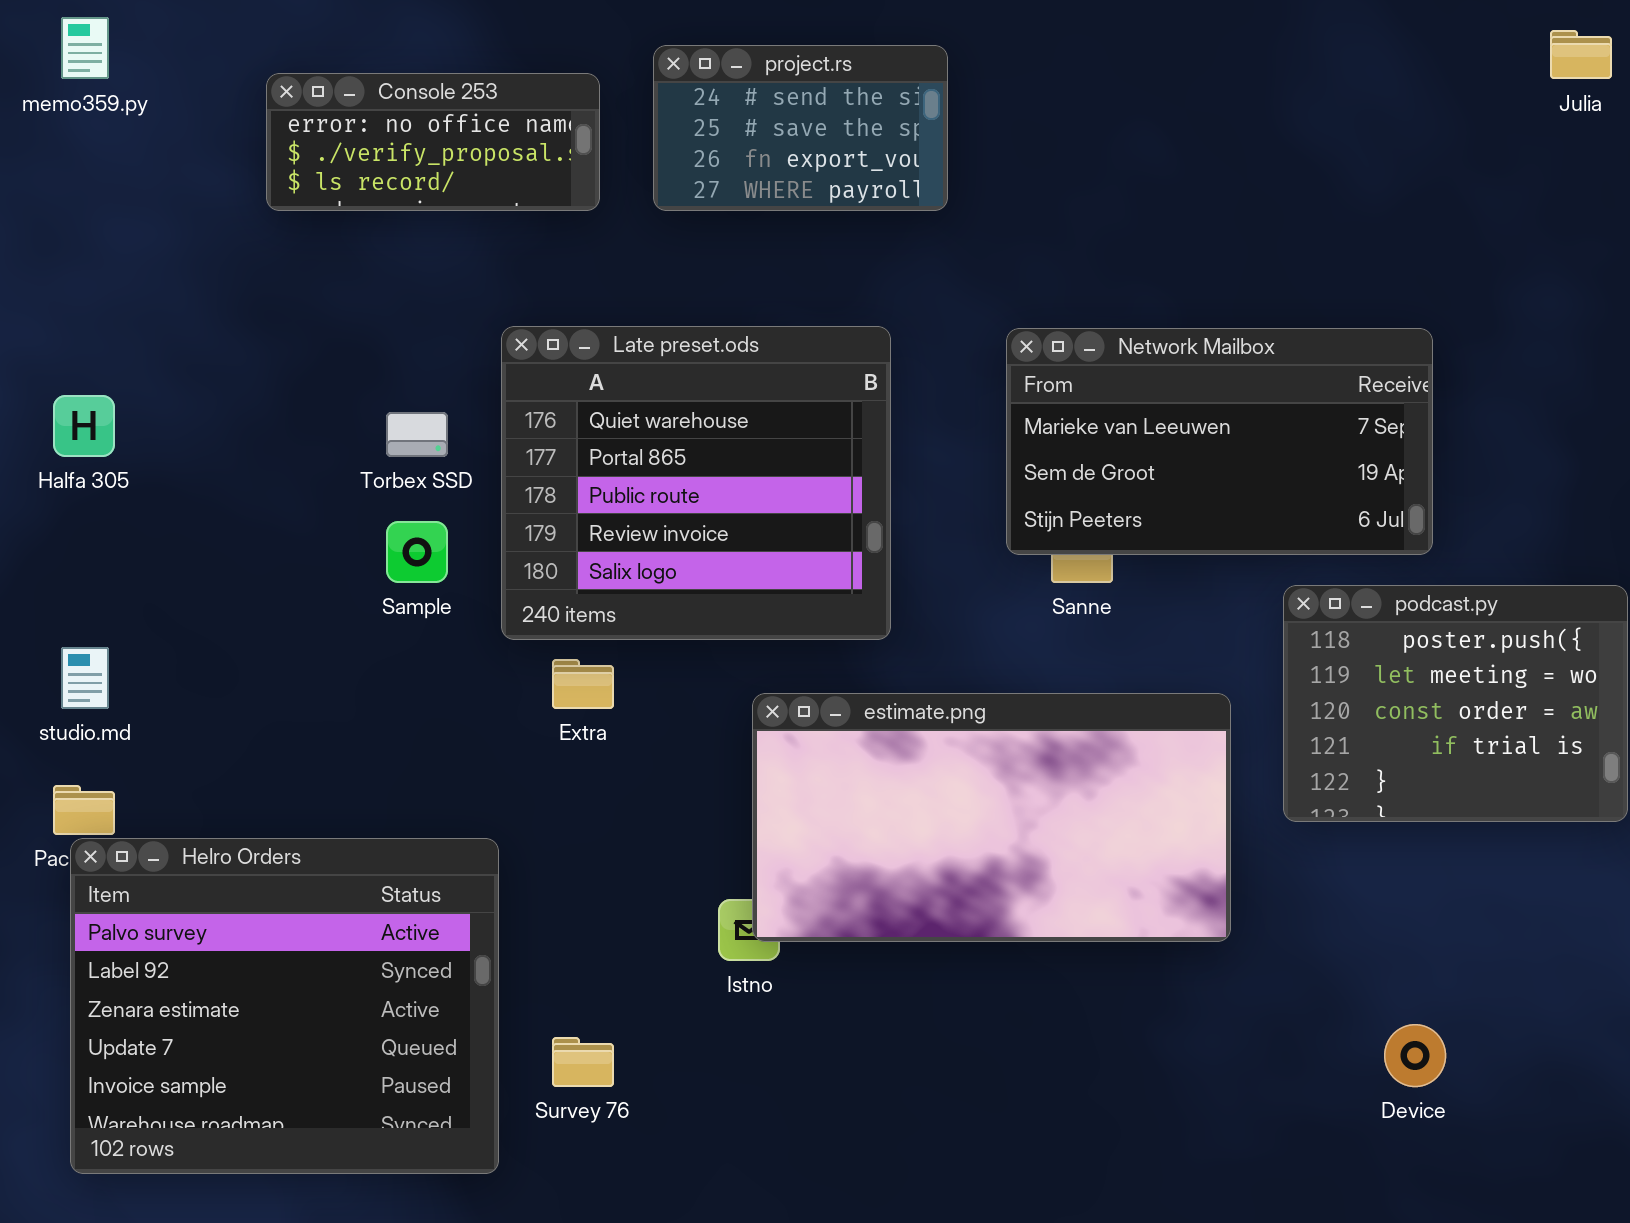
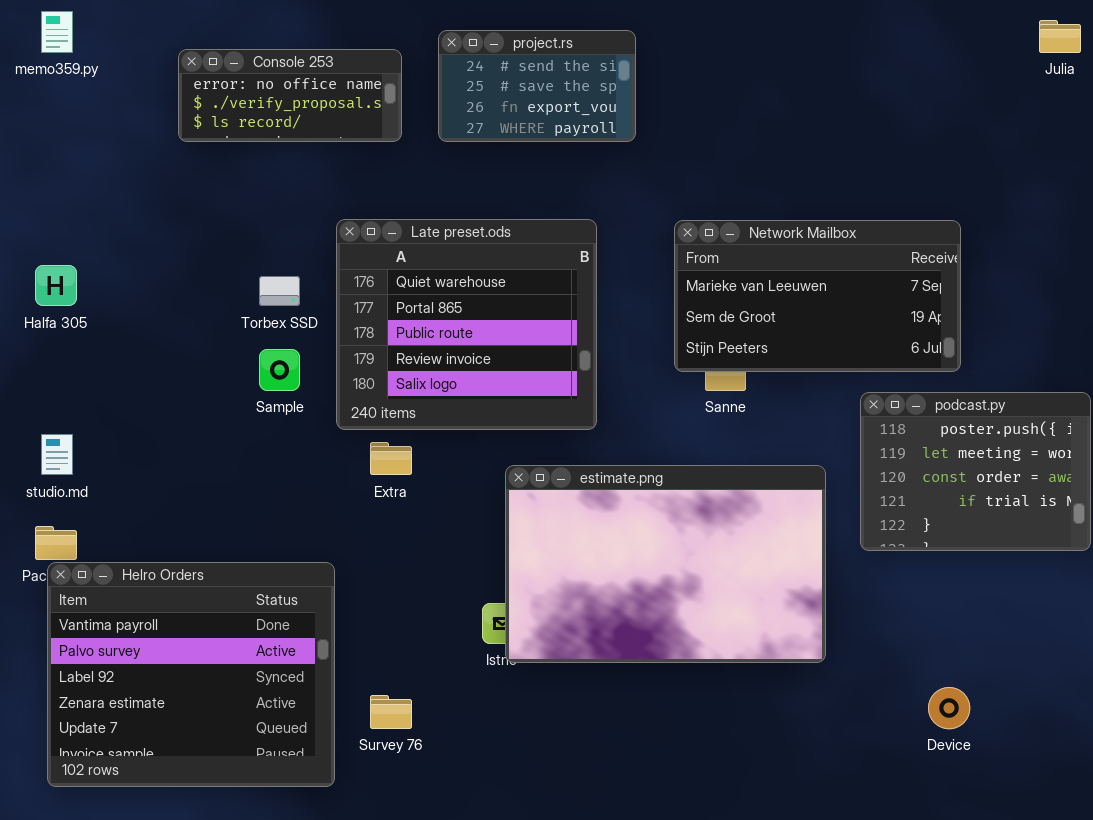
estimate.png: [752,693,1231,942] -> [505,465,826,663], resized
Helro Orders: [70,838,499,1174] -> [47,562,335,787], scrolled up 1 row

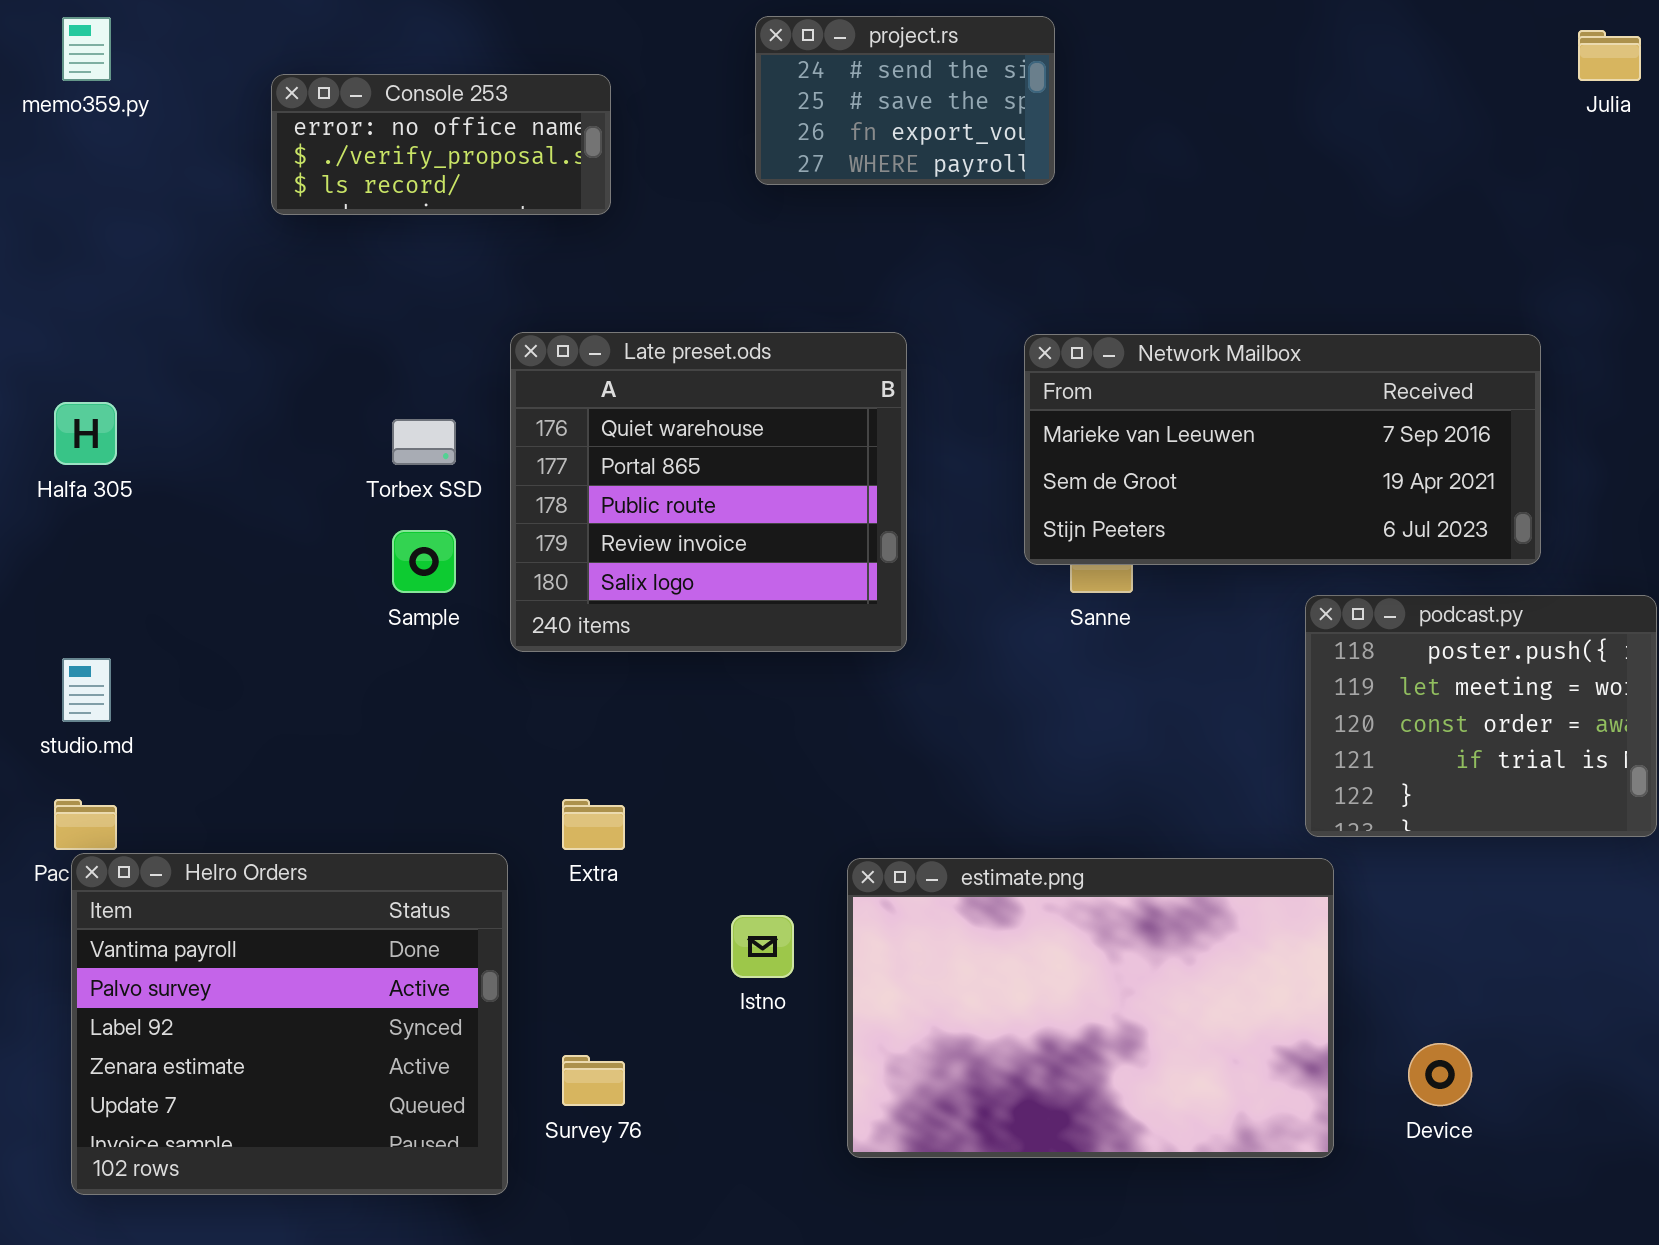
project.rs: [438,30,636,142] -> [755,16,1055,185], moved
Network Mailbox: [674,220,961,372] -> [1024,334,1541,565], resized
Extra: [370,442,412,475] -> [562,799,625,850], moved
estimate.png: [505,465,826,663] -> [847,858,1334,1158], moved

